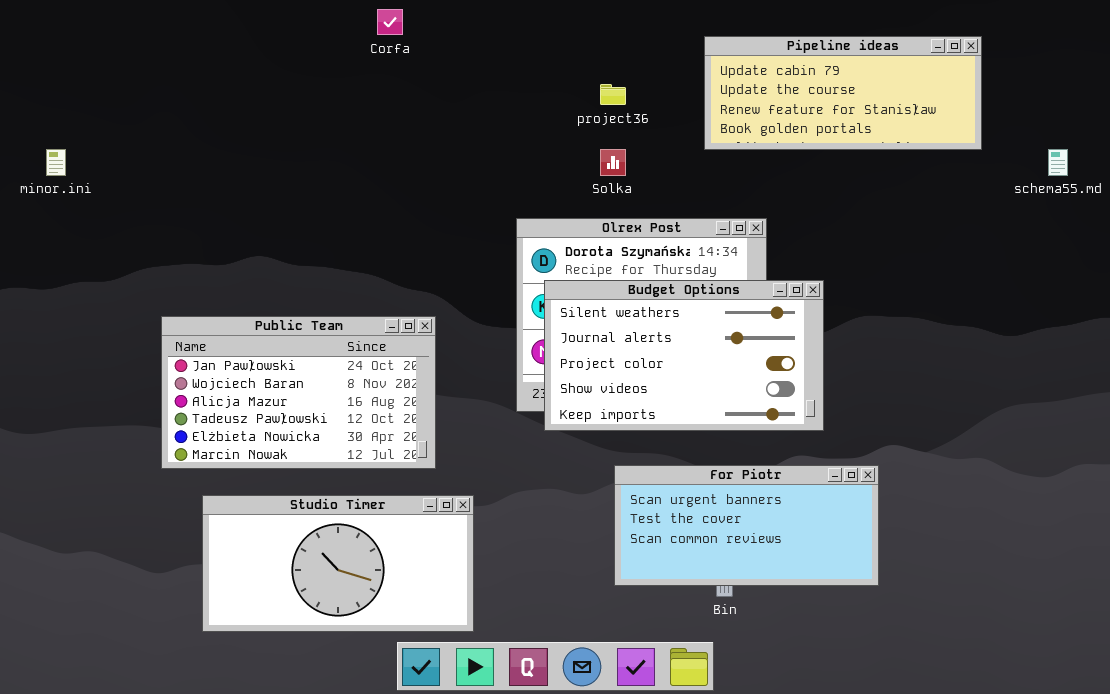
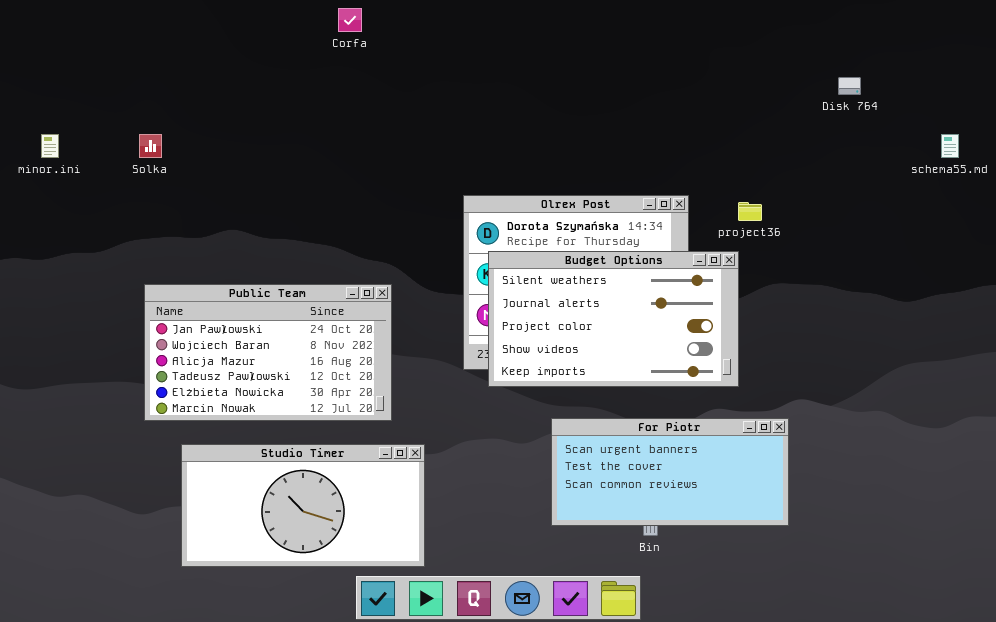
Pipeline ideas: [704,36,982,150] -> none, closed
project36: [600,84,626,105] -> [738,202,762,221], moved
Solka: [600,149,626,176] -> [139,134,162,158], moved

